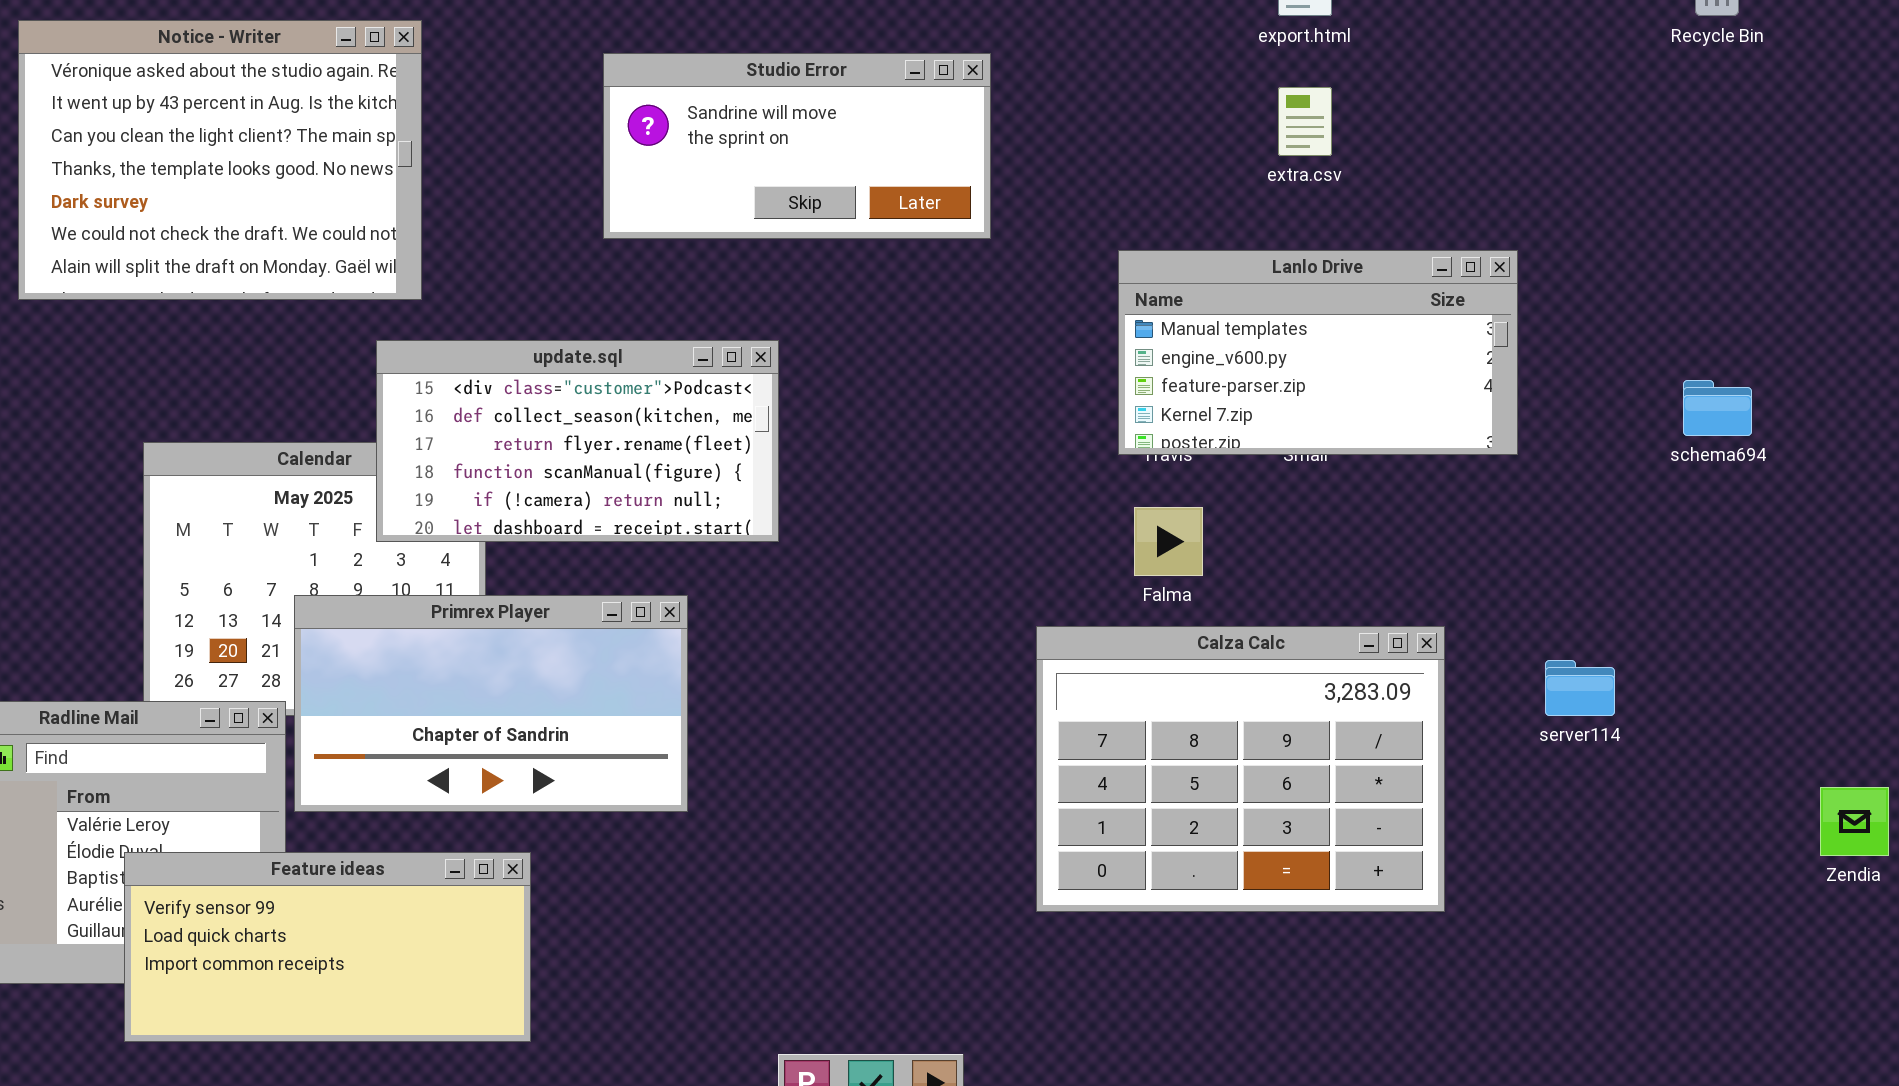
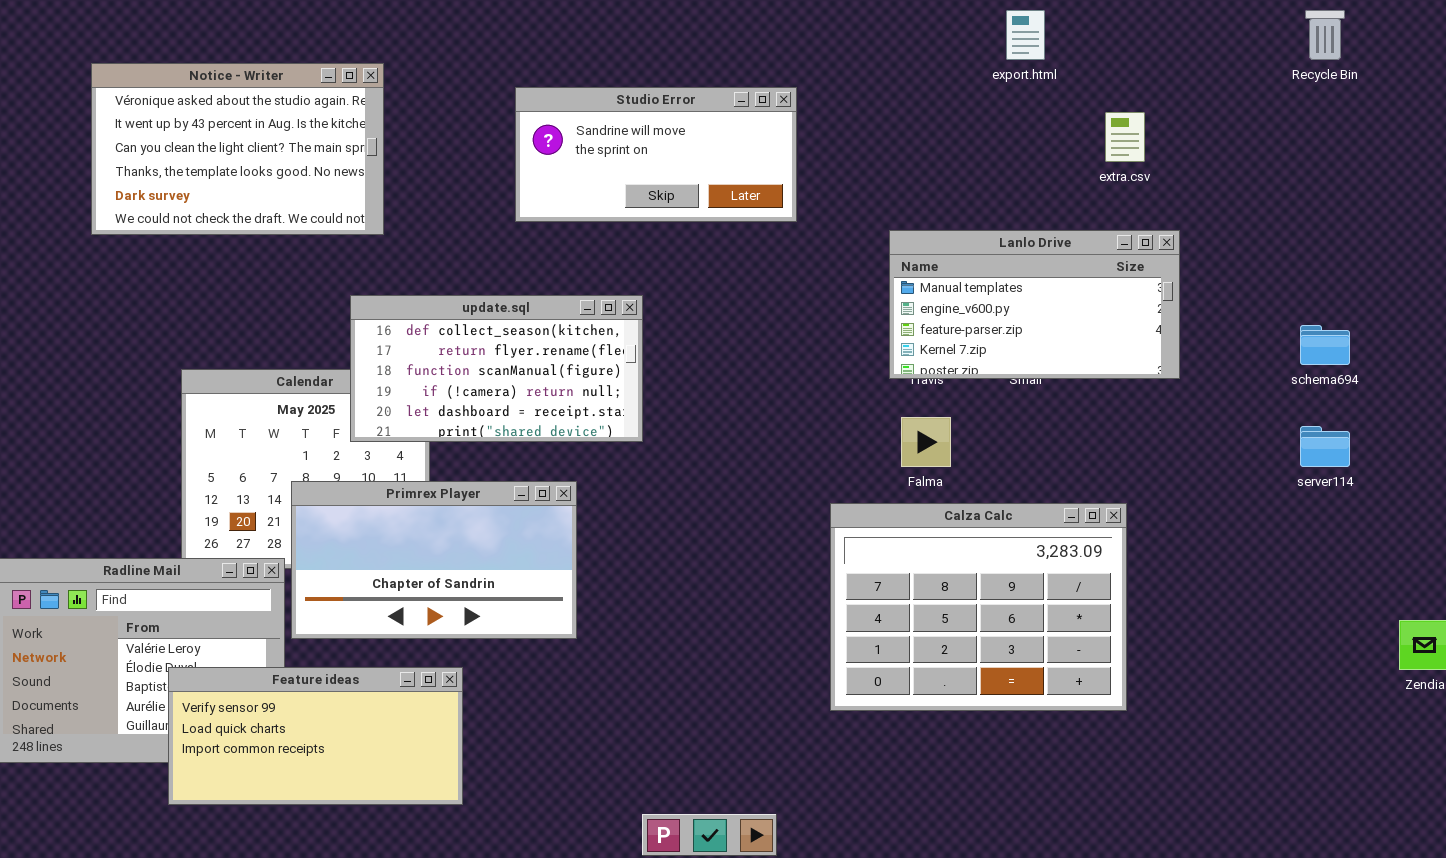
Notice - Writer: [18,20,422,300] -> [91,63,384,235], resized
extra.csv: [1278,87,1332,156] -> [1105,112,1145,162], moved
update.sql: [376,340,779,542] -> [350,295,643,442], scrolled down 1 row
server114: [1545,660,1615,716] -> [1300,426,1350,467], moved

